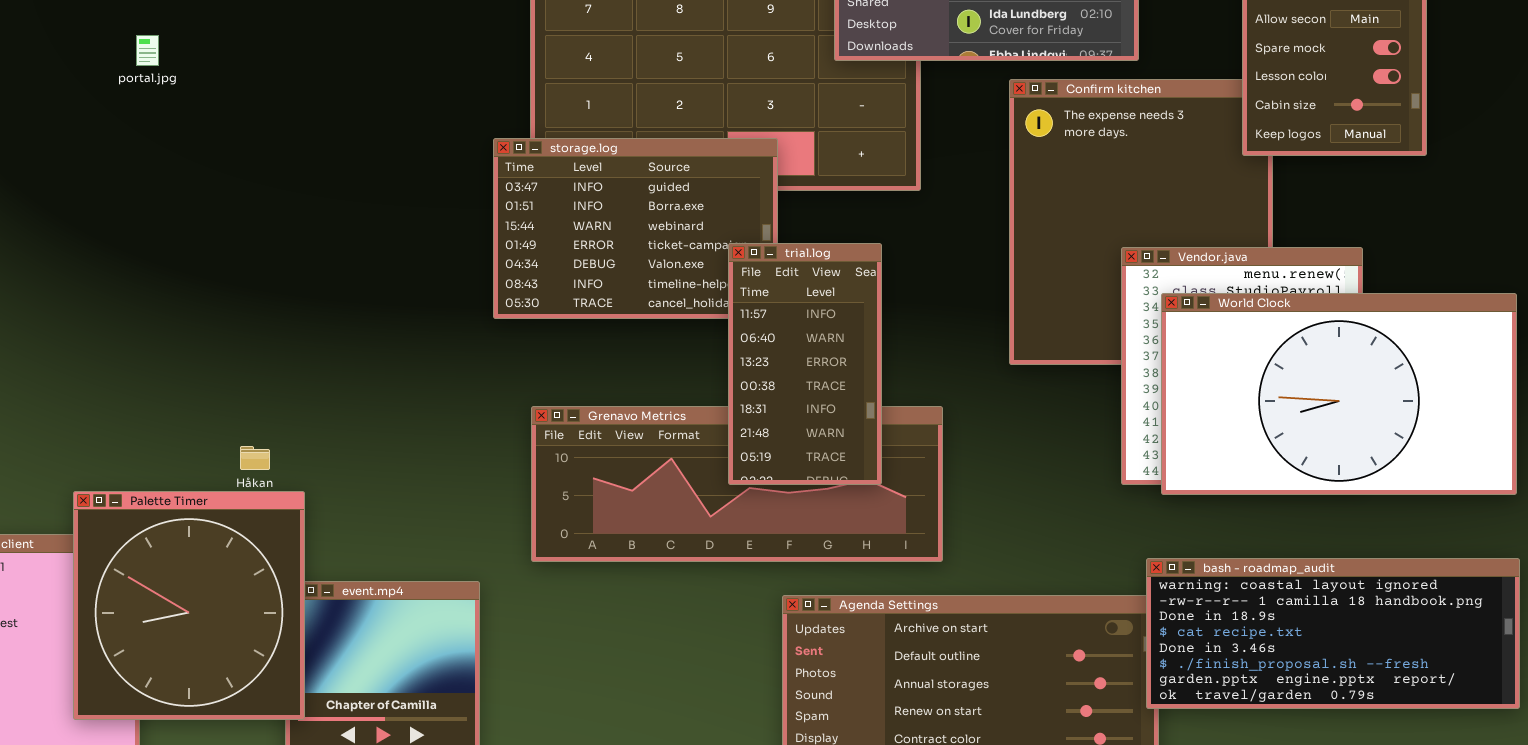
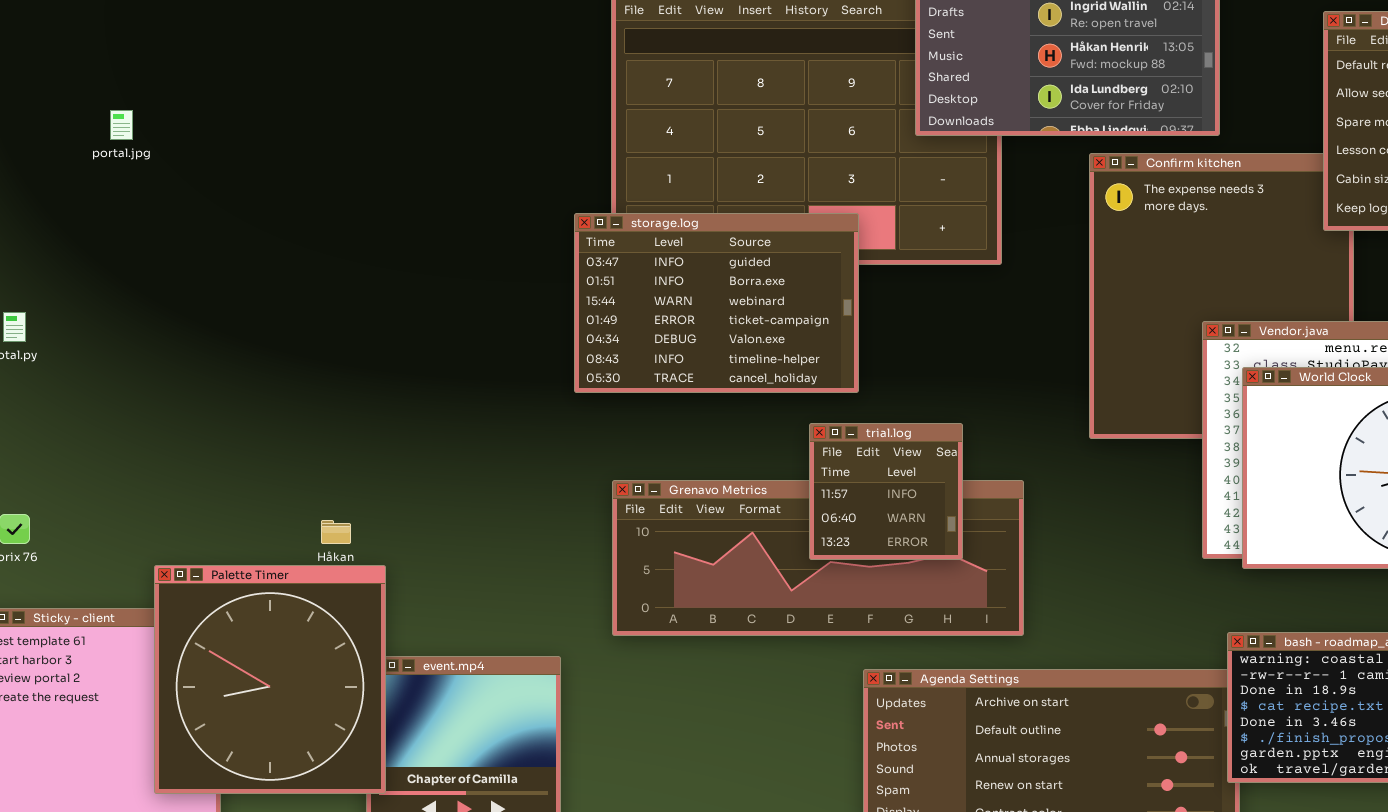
portal.jpg: [136,35,159,66] -> [110,110,133,140], moved
trial.log: [728,243,882,485] -> [809,423,963,560], resized

